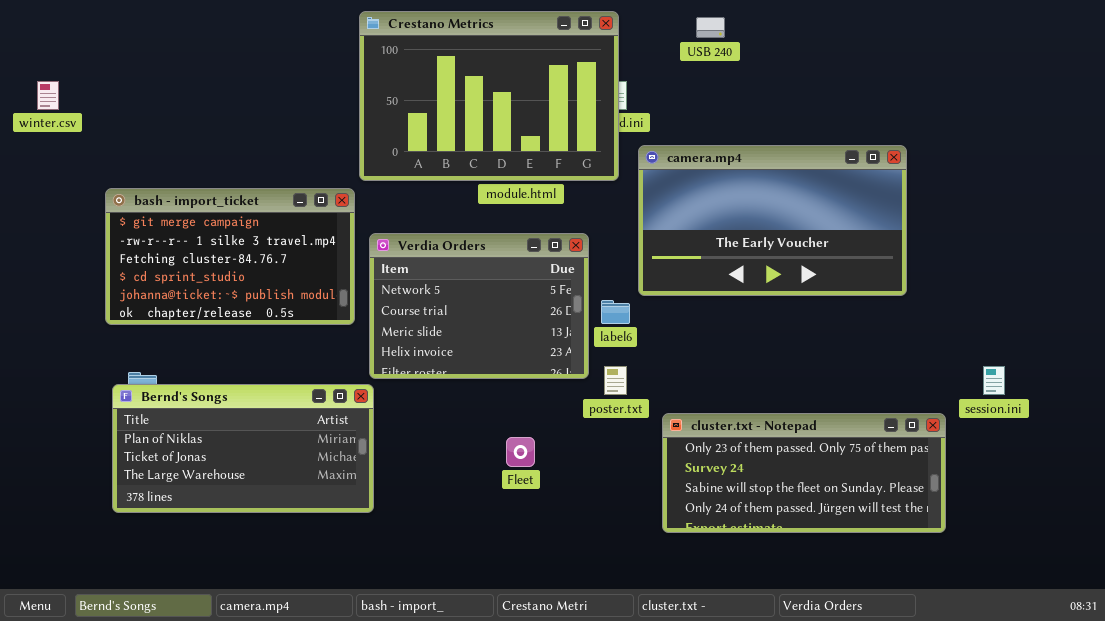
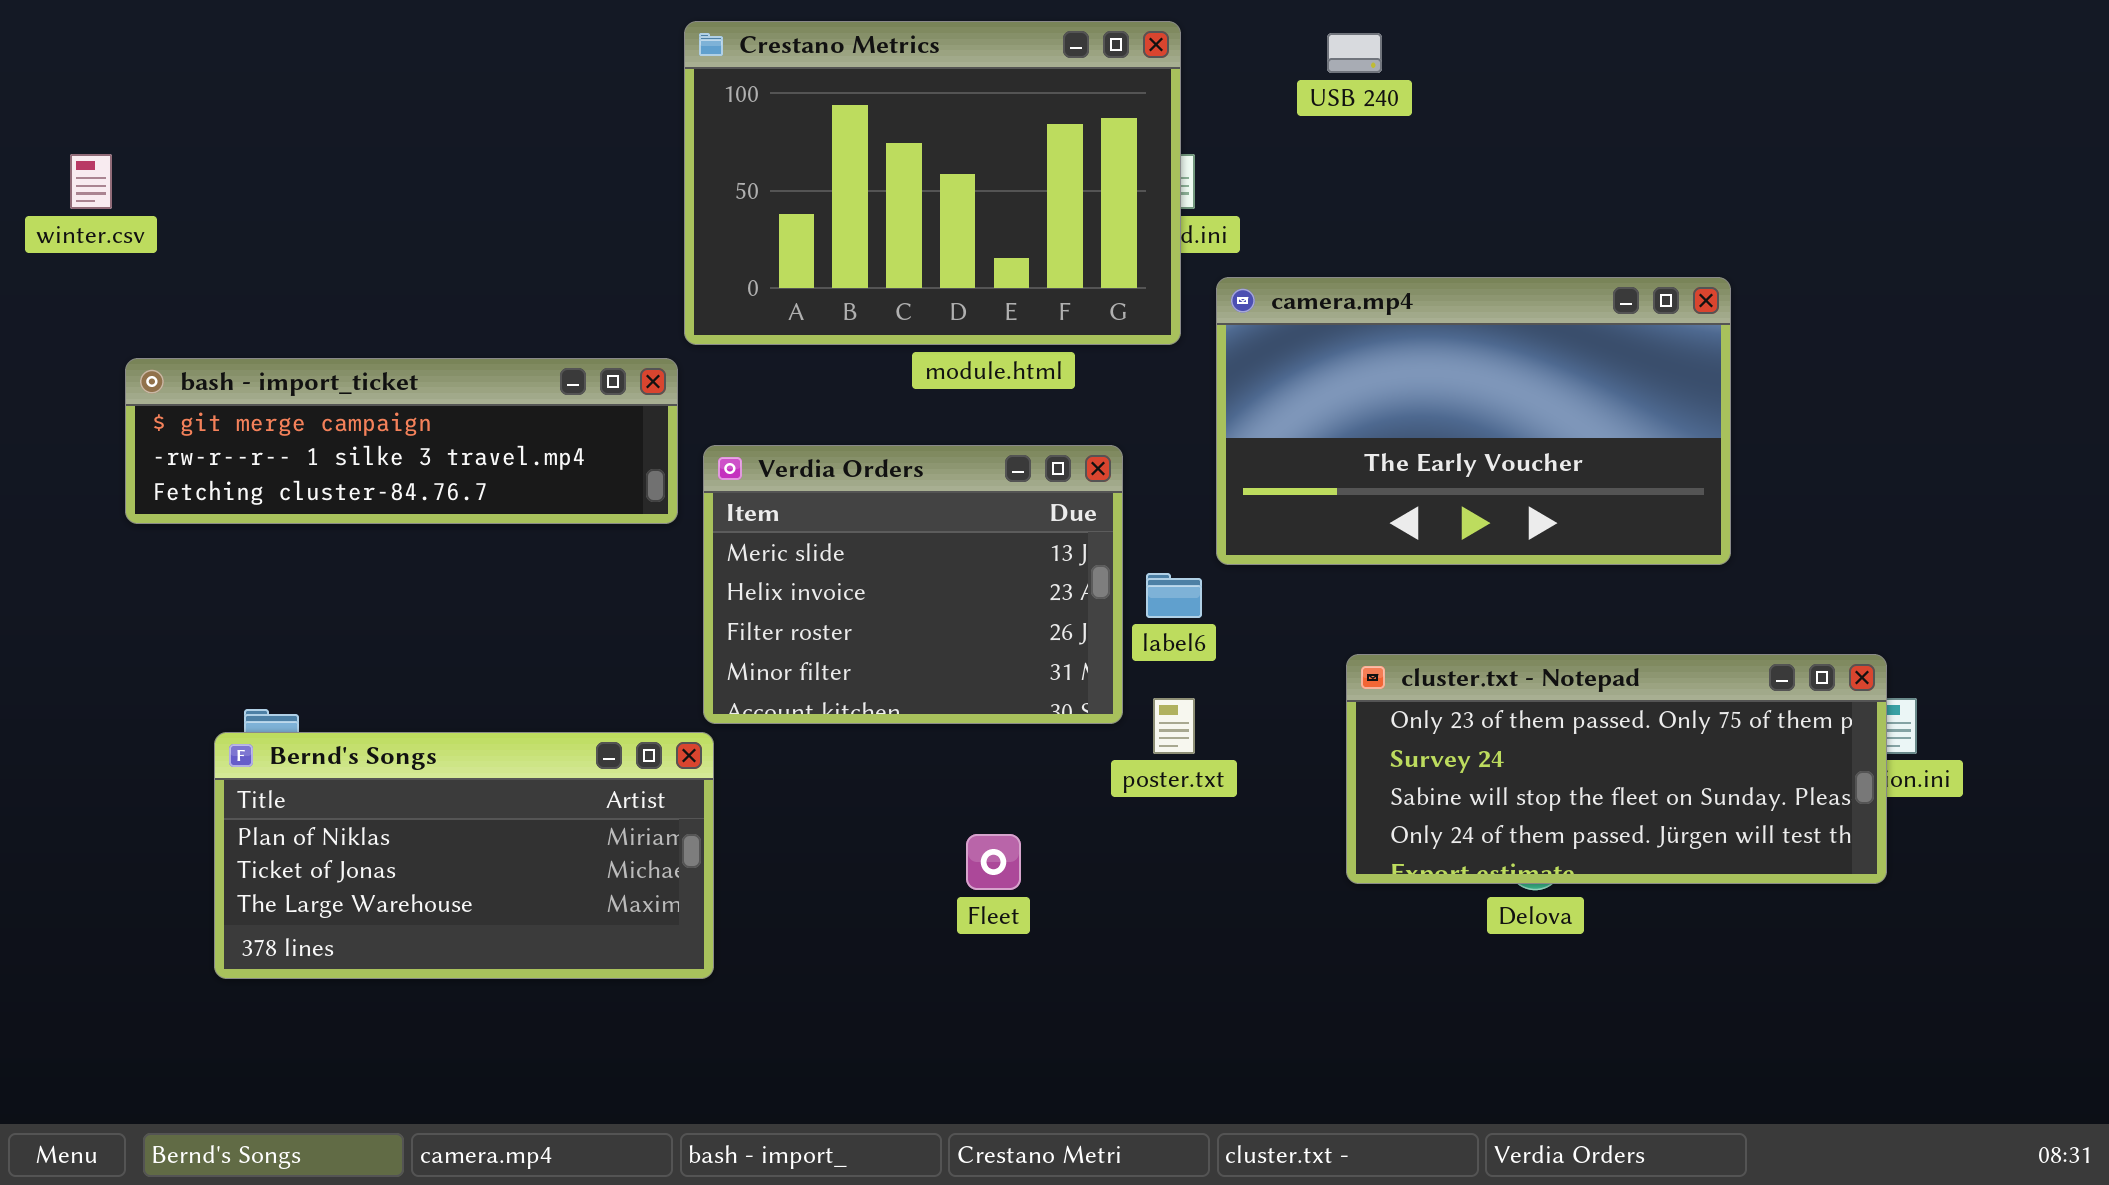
bash - import_ticket: [105,188,355,325] -> [125,358,678,524], resized
Verdia Orders: [369,233,589,379] -> [703,445,1123,724], scrolled down 2 rows
cluster.txt - Notepad: [662,413,946,533] -> [1346,654,1887,884], moved

